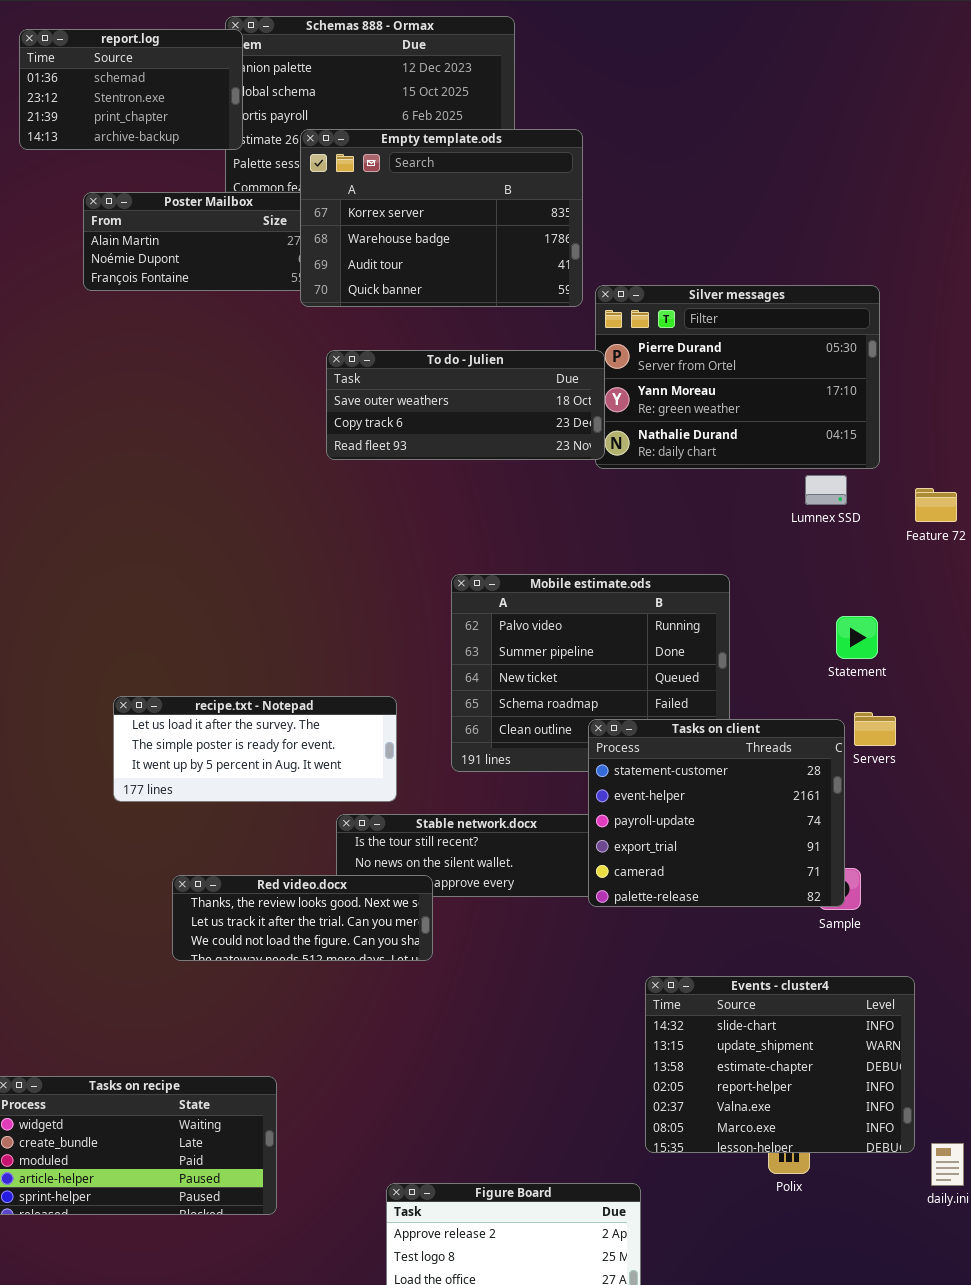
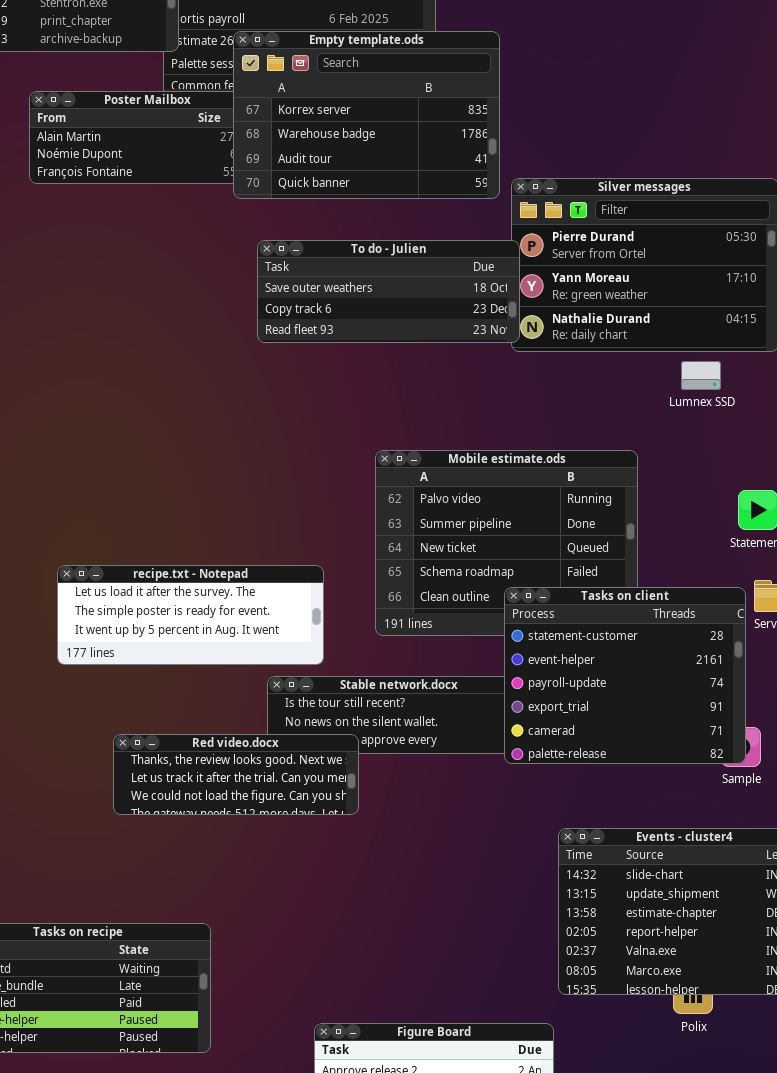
Lumnex SSD: [805,475,847,505] -> [681,361,721,390], moved

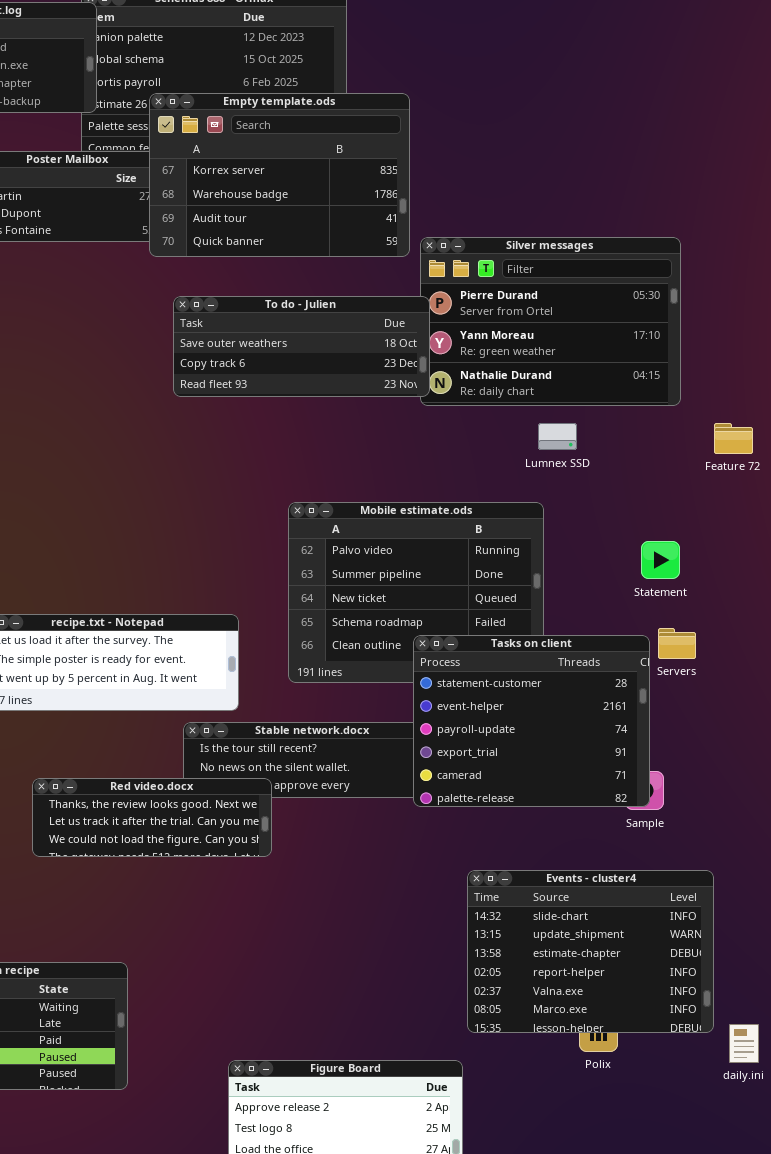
Lumnex SSD: [681,361,721,390] -> [538,423,577,450], moved

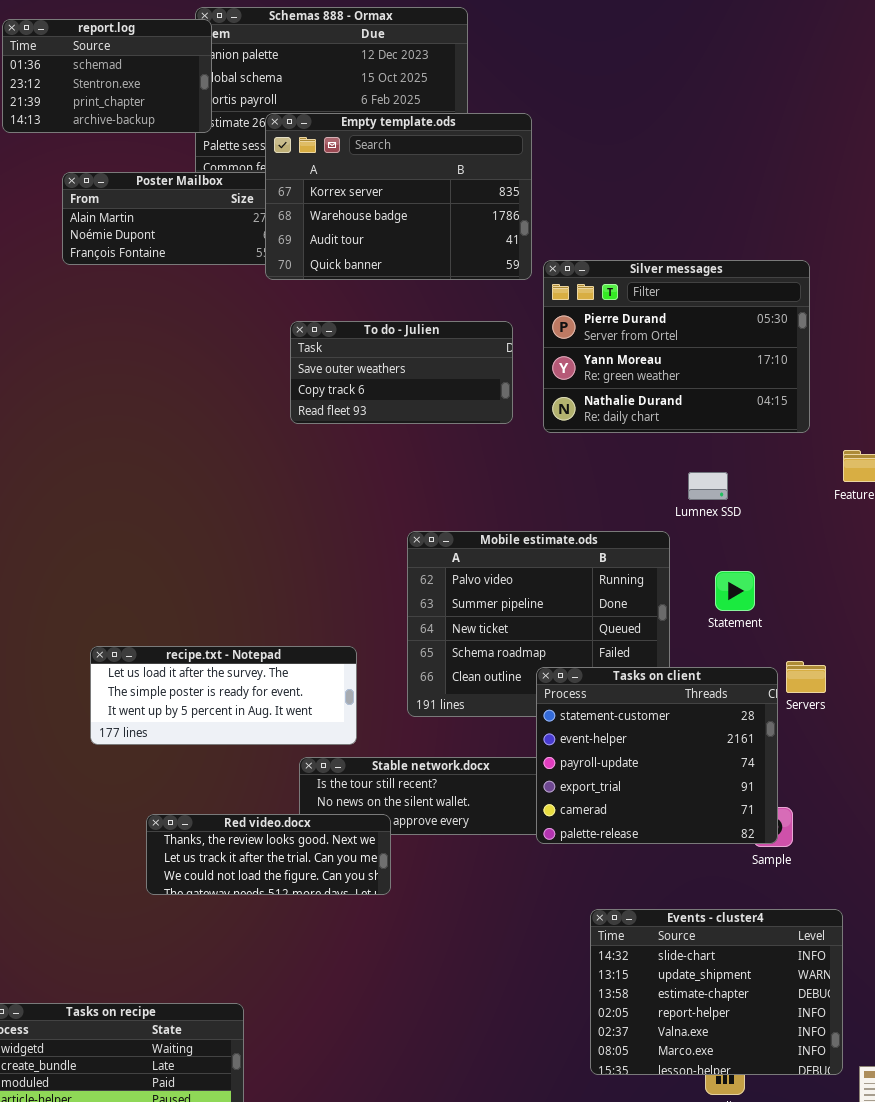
To do - Julien: [173,296,430,397] -> [290,321,513,424], resized
Lumnex SSD: [538,423,577,450] -> [688,472,728,500], moved
Statement: [641,541,680,579] -> [715,571,755,611], moved

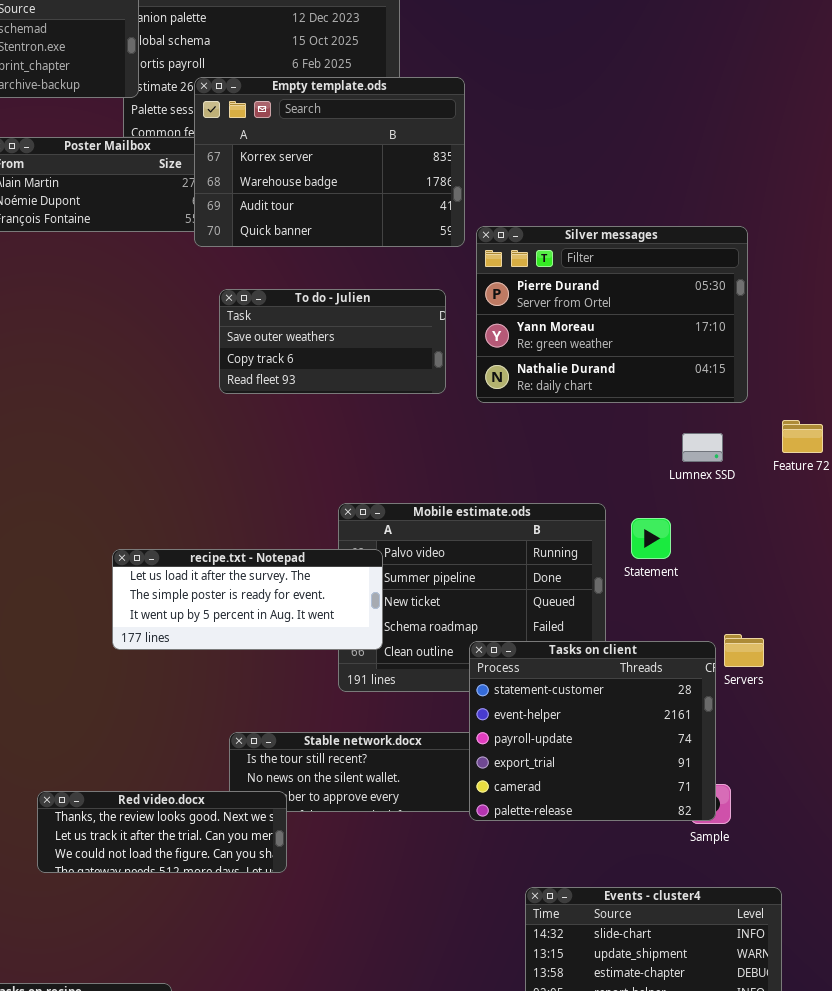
Lumnex SSD: [688,472,728,500] -> [682,433,723,462], moved
Statement: [715,571,755,611] -> [631,518,671,559], moved
recipe.txt - Notepad: [90,646,357,745] -> [112,549,383,650], moved
Red video.docx: [146,814,391,895] -> [37,791,287,873], moved

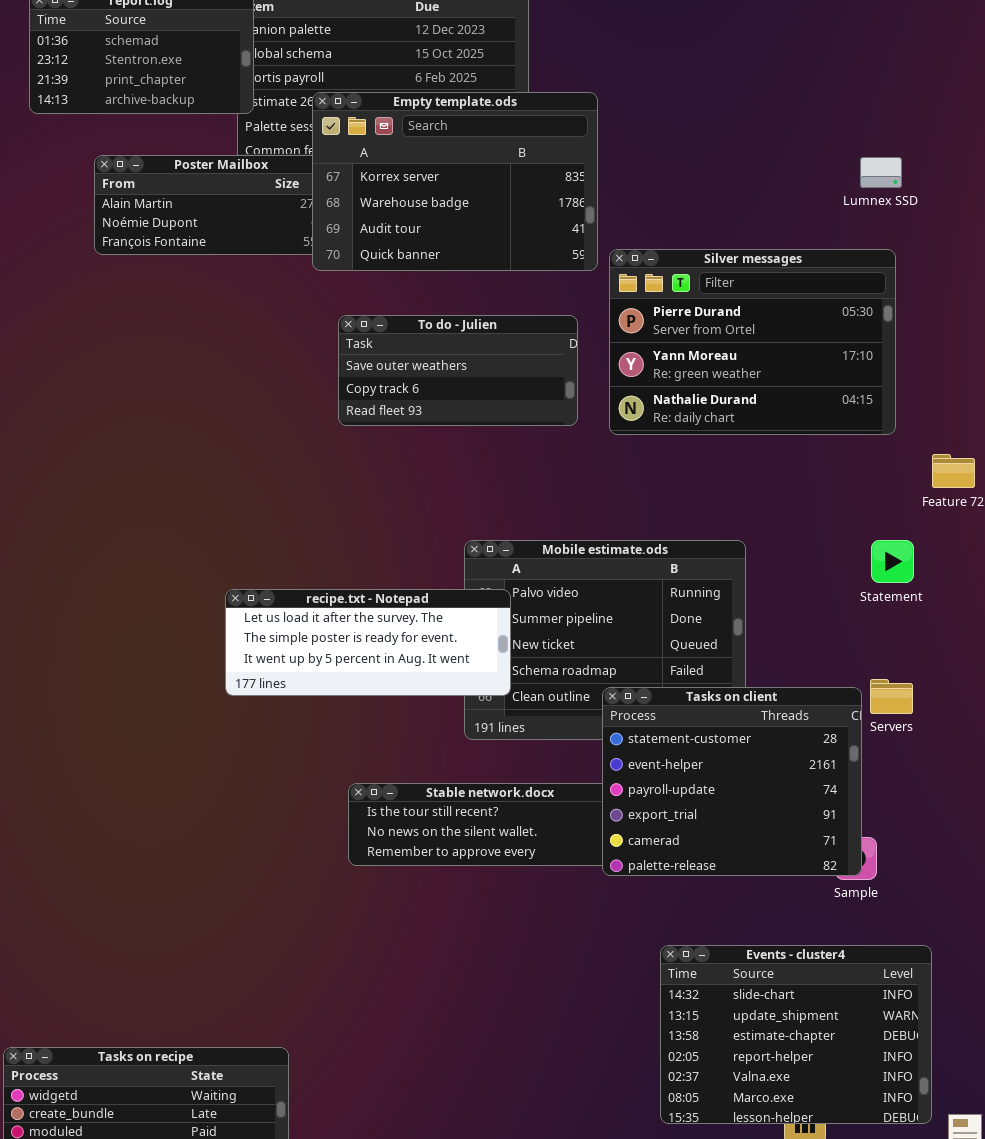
Lumnex SSD: [682,433,723,462] -> [860,157,902,188], moved
Statement: [631,518,671,559] -> [871,540,914,583], moved
Red video.docx: [37,791,287,873] -> none, closed

